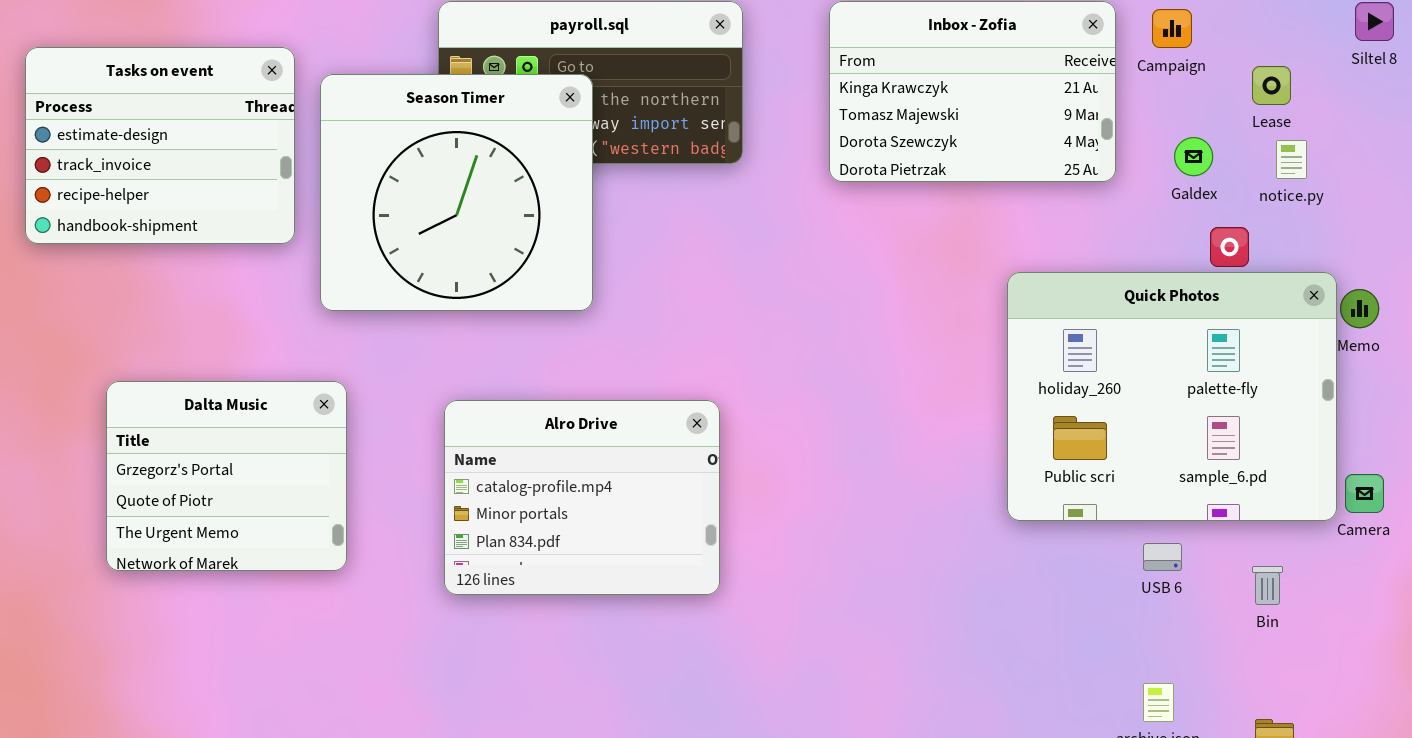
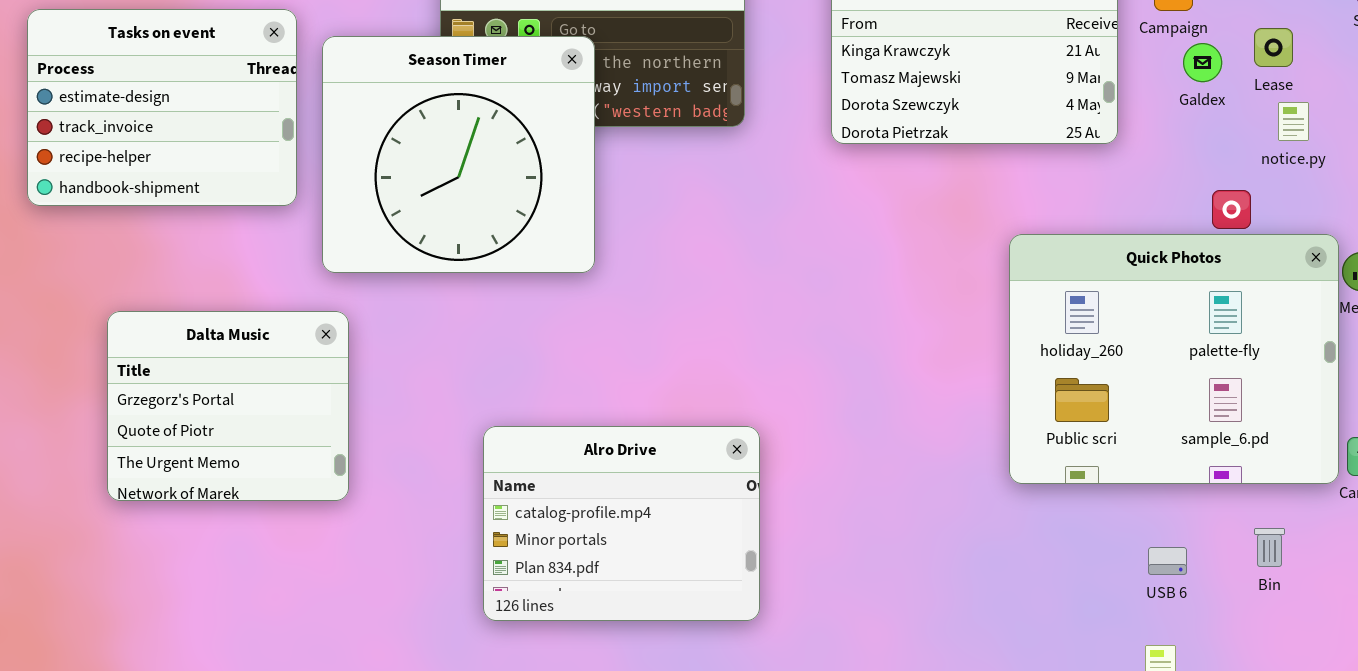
Galdex: [1174,137,1213,176] -> [1183,43,1222,82], moved
Dalta Music: [106,381,347,571] -> [107,311,349,501], moved
Alro Drive: [444,400,720,595] -> [483,426,760,621], moved
USB 6: [1143,543,1182,571] -> [1148,547,1187,575], moved

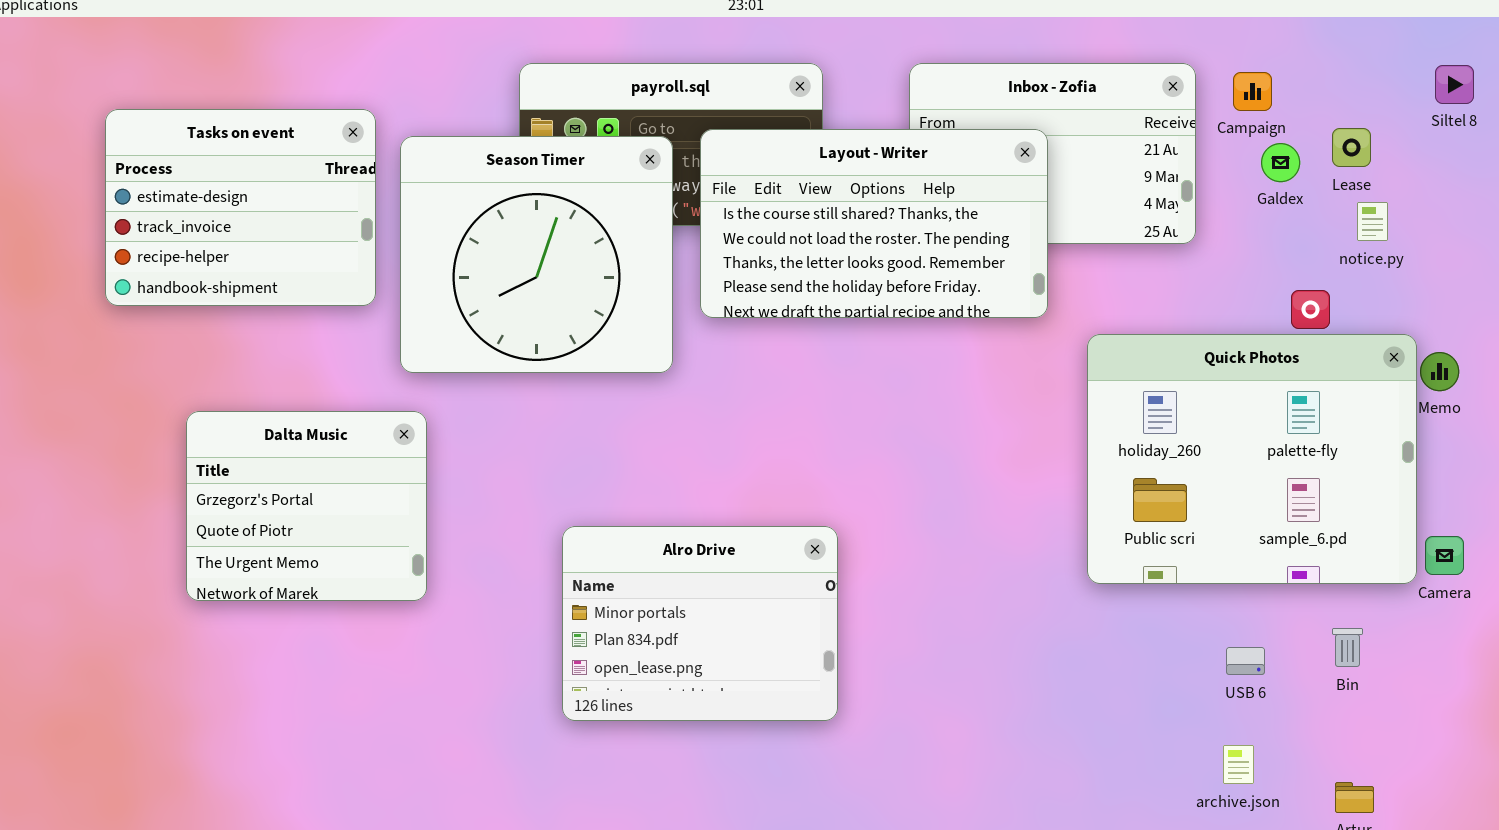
Layout - Writer: none -> [700,129,1048,318], opened
Alro Drive: [483,426,760,621] -> [562,526,838,721], scrolled down 1 row

